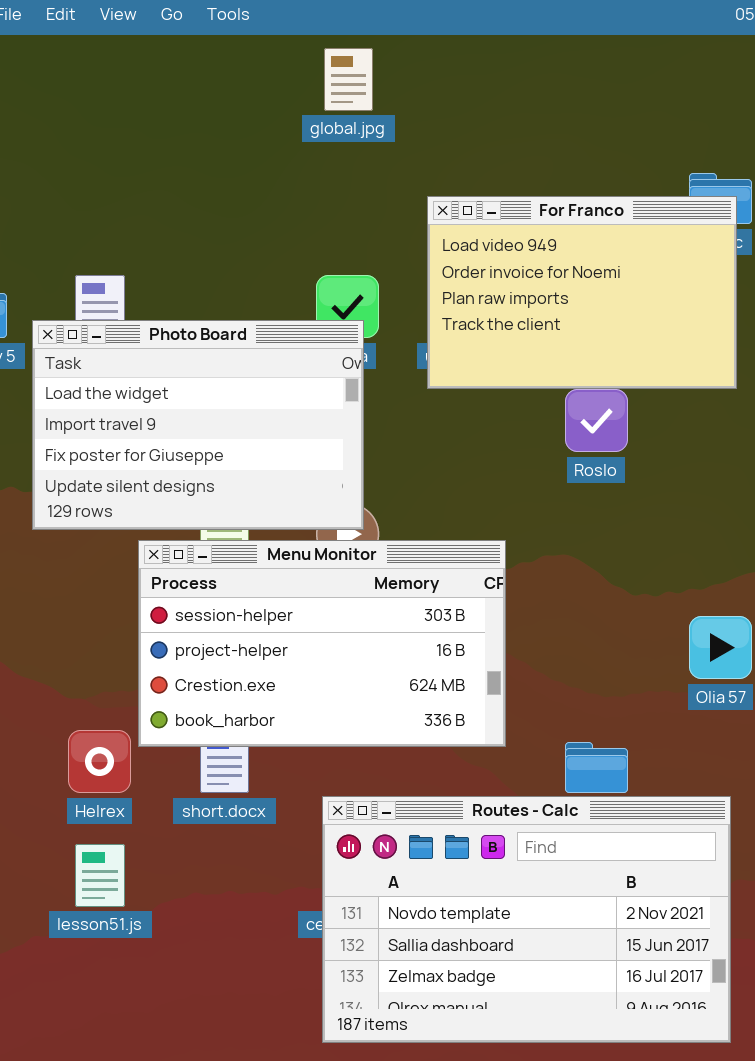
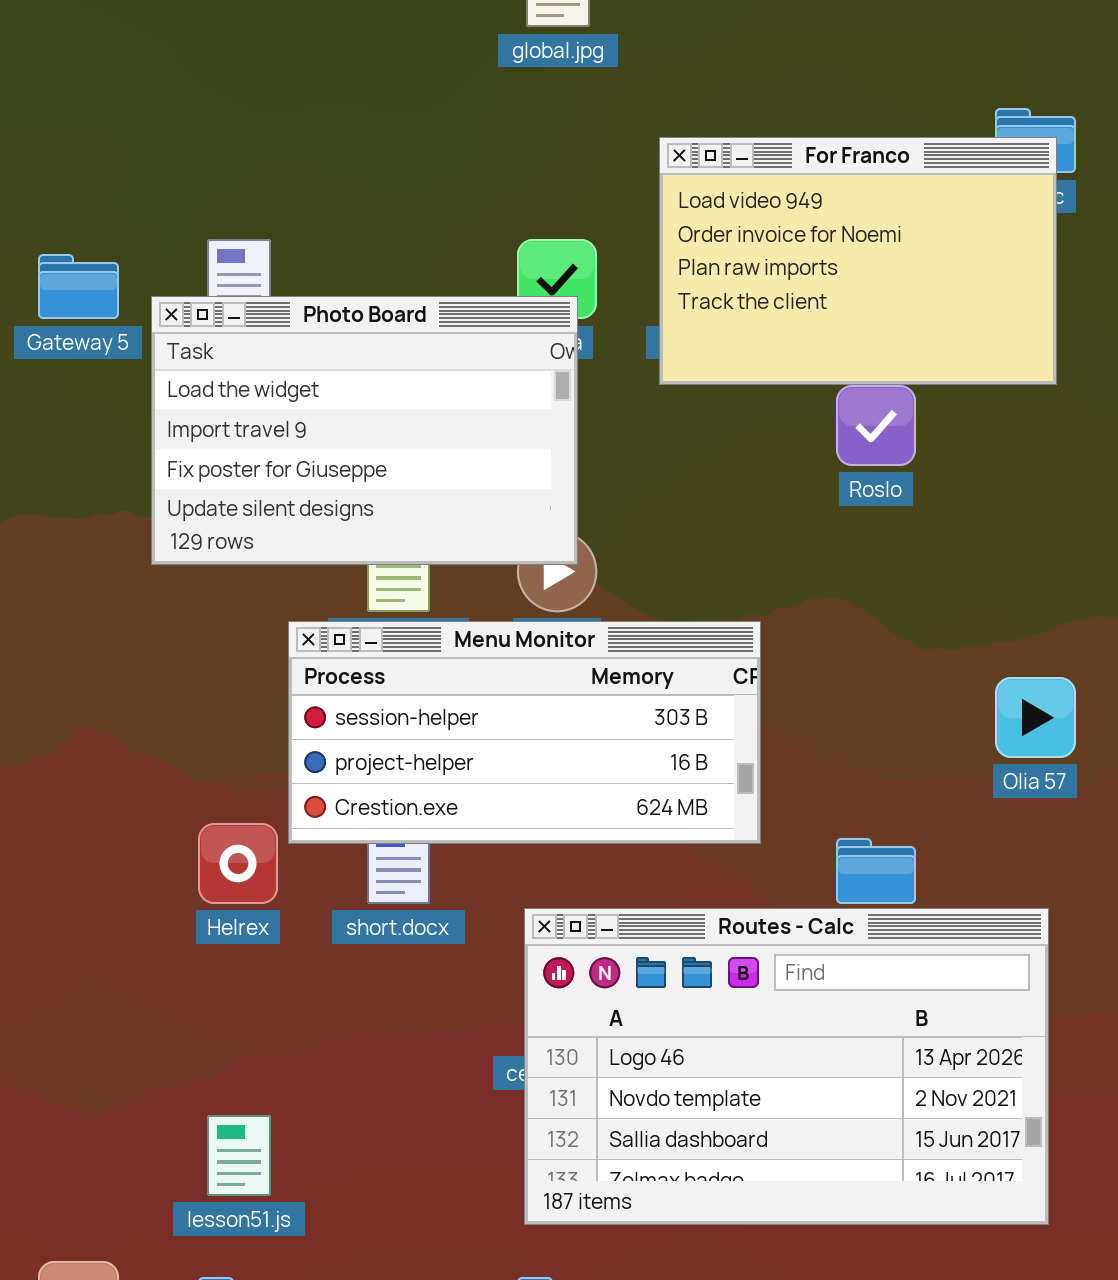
Menu Monitor: [138,540,506,747] -> [288,621,761,844], resized
Routes - Calc: [322,796,731,1043] -> [524,908,1049,1225], scrolled up 1 row
lesson51.js: [75,844,125,907] -> [207,1115,271,1196], moved

